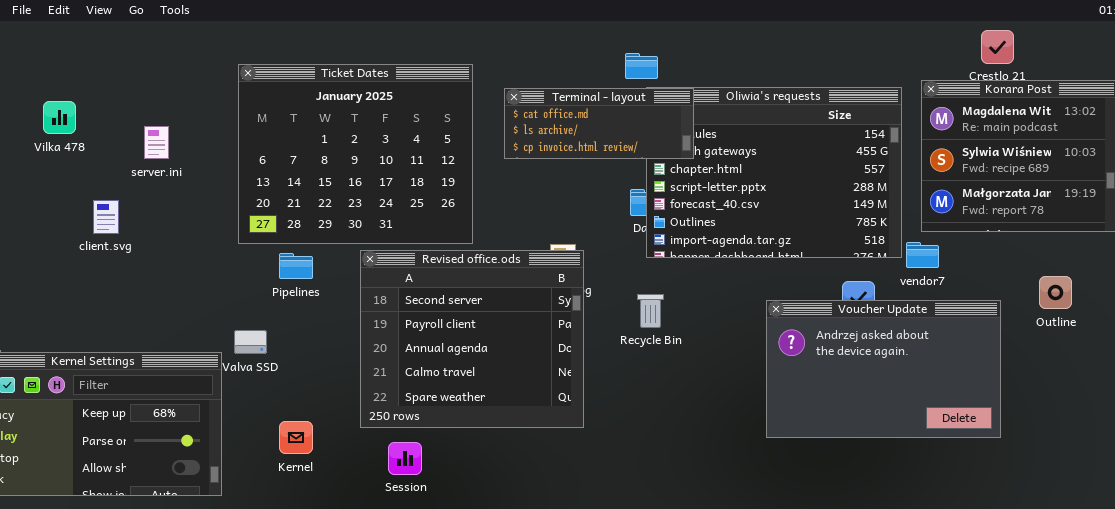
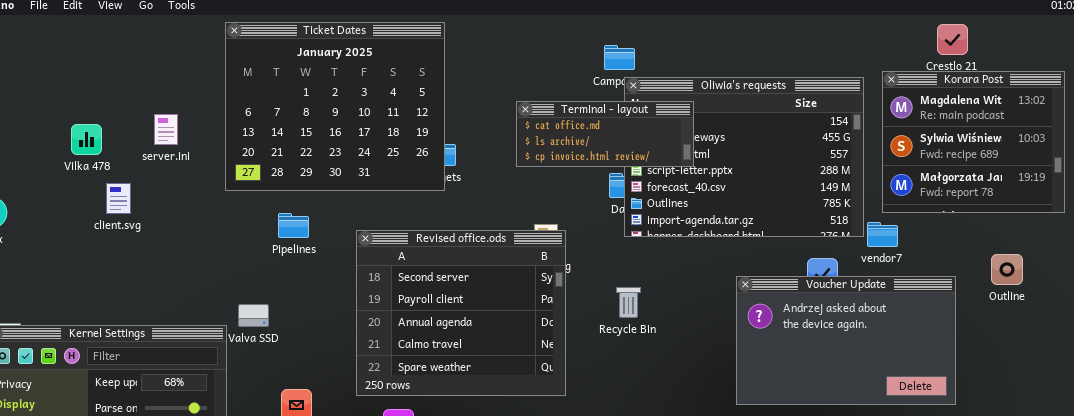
Ticket Dates: [238,64,473,244] -> [225,22,445,191], moved
Terminal - layout: [504,88,694,159] -> [516,101,694,167], moved
Vilka 478: [43,101,76,134] -> [71,124,102,155], moved
Pipelines: [279,253,313,279] -> [278,213,309,238], moved
Recycle Bin: [637,294,664,328] -> [616,287,641,318], moved

